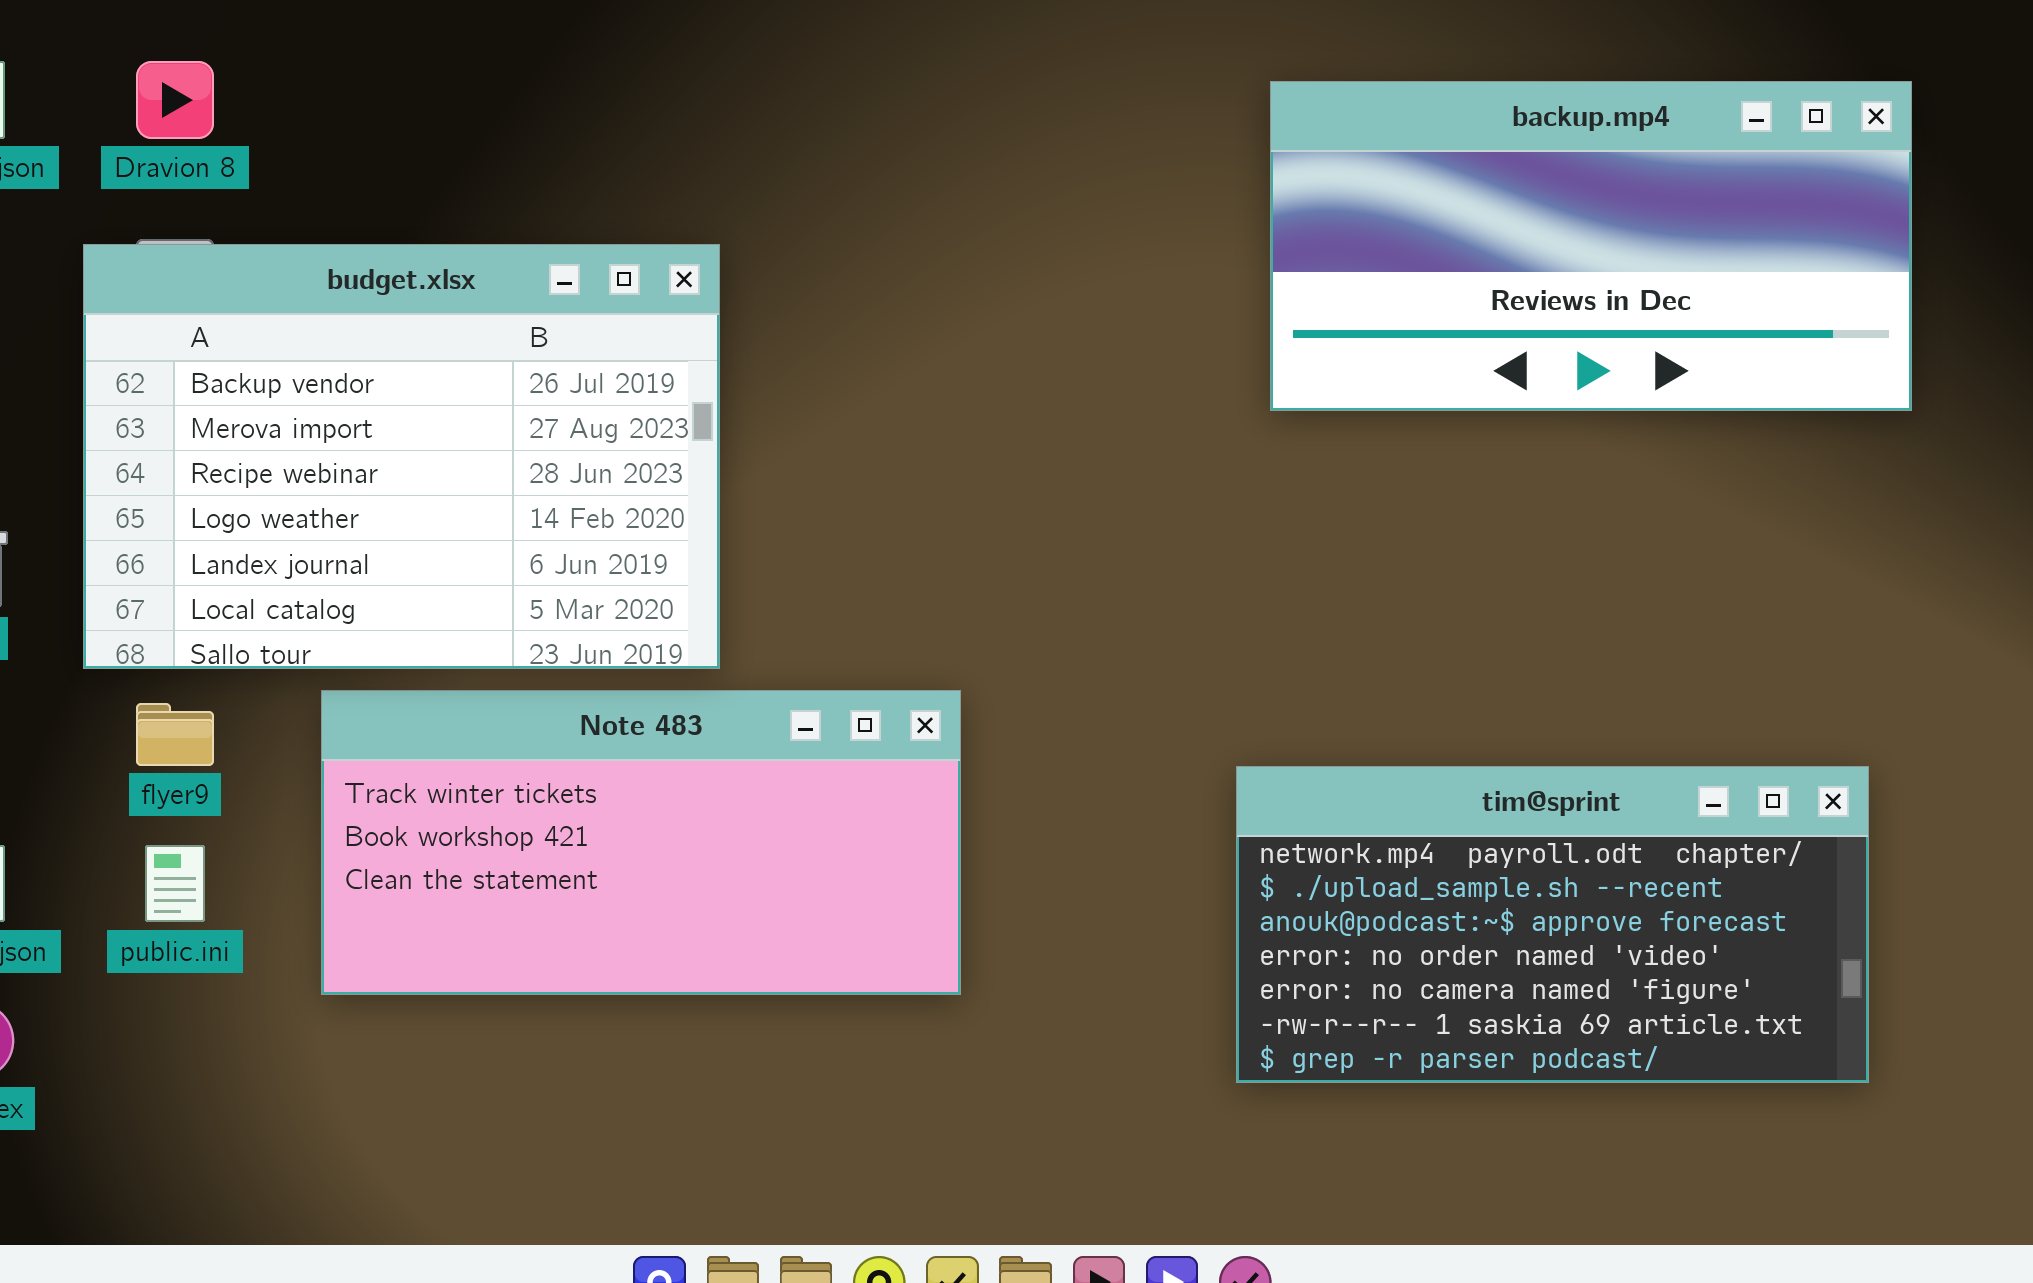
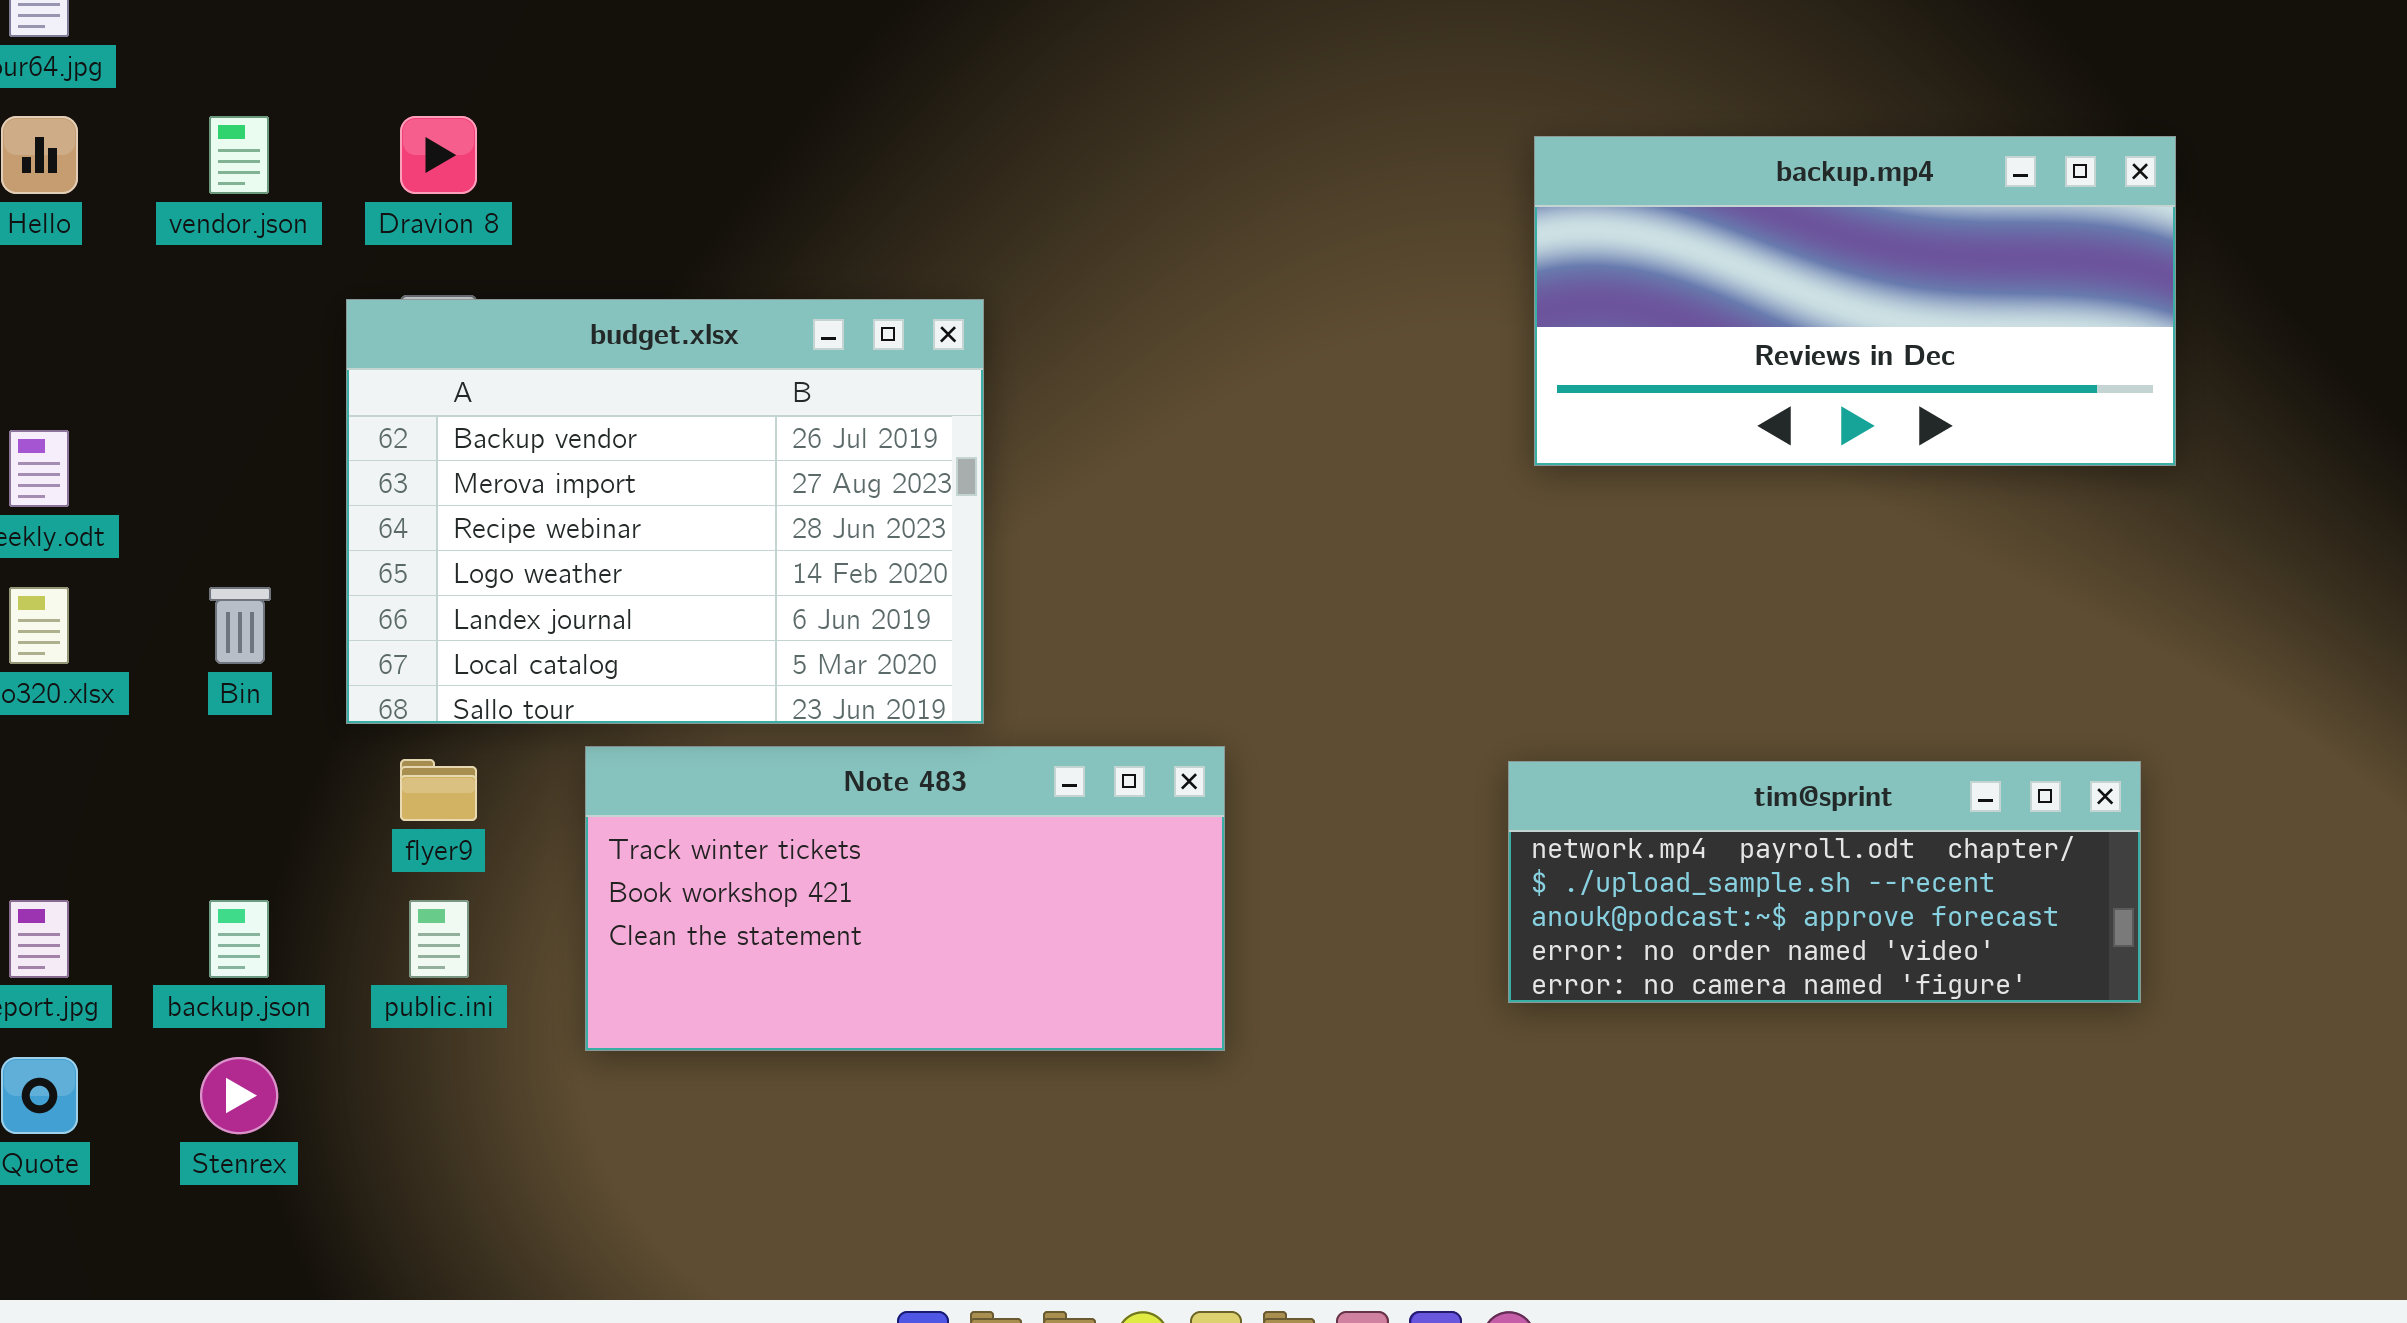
tim@sprint: [1236,766,1869,1083] -> [1508,761,2141,1003], moved, resized

